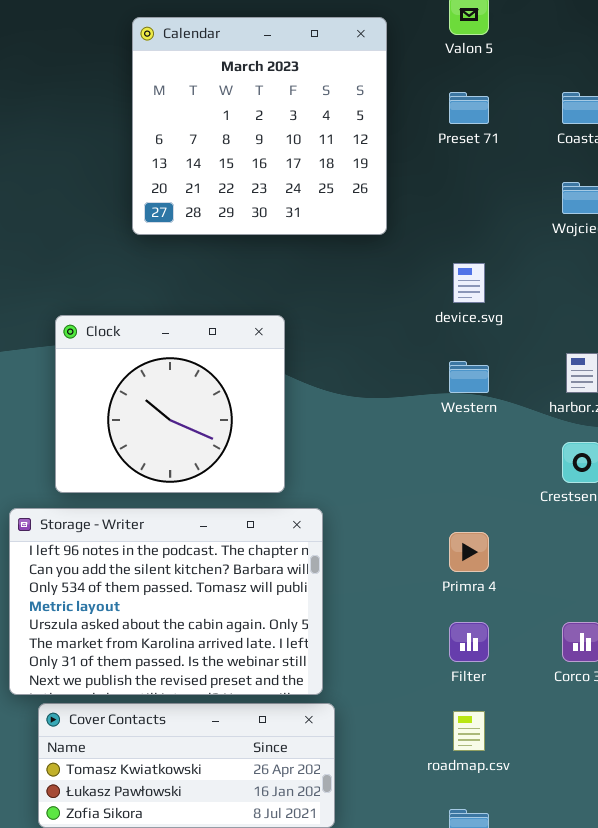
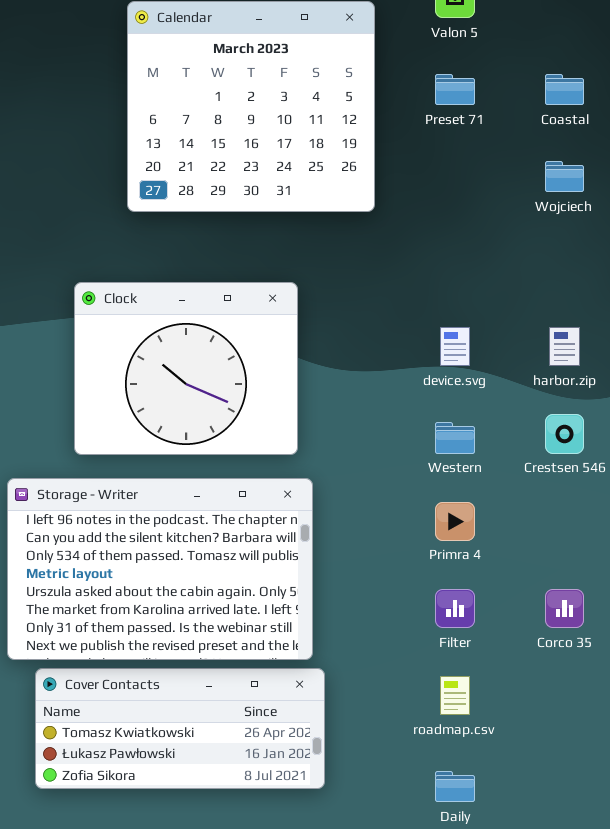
device.svg: [453,263,485,303] -> [440,327,470,366], moved
Clock: [55,315,285,493] -> [74,282,298,455], moved
Western: [449,361,489,393] -> [435,422,475,454], moved

